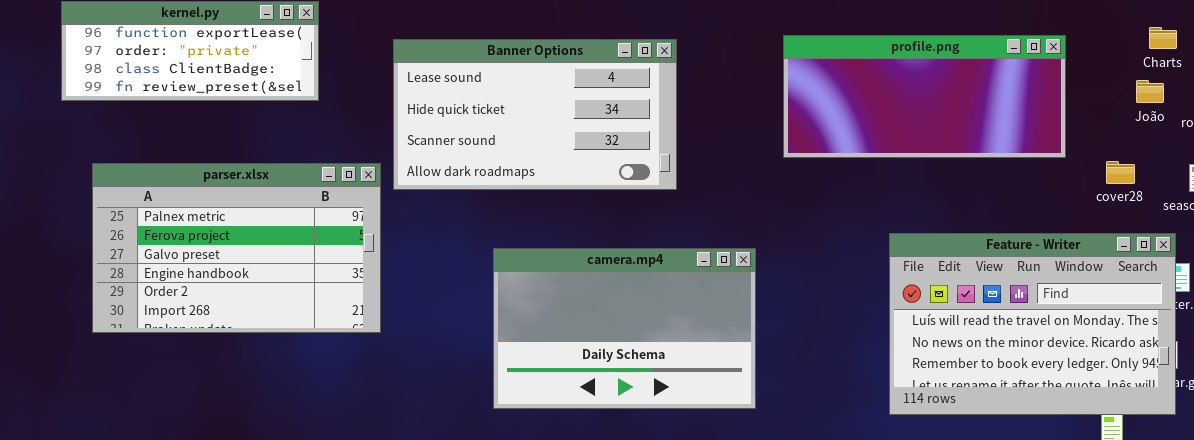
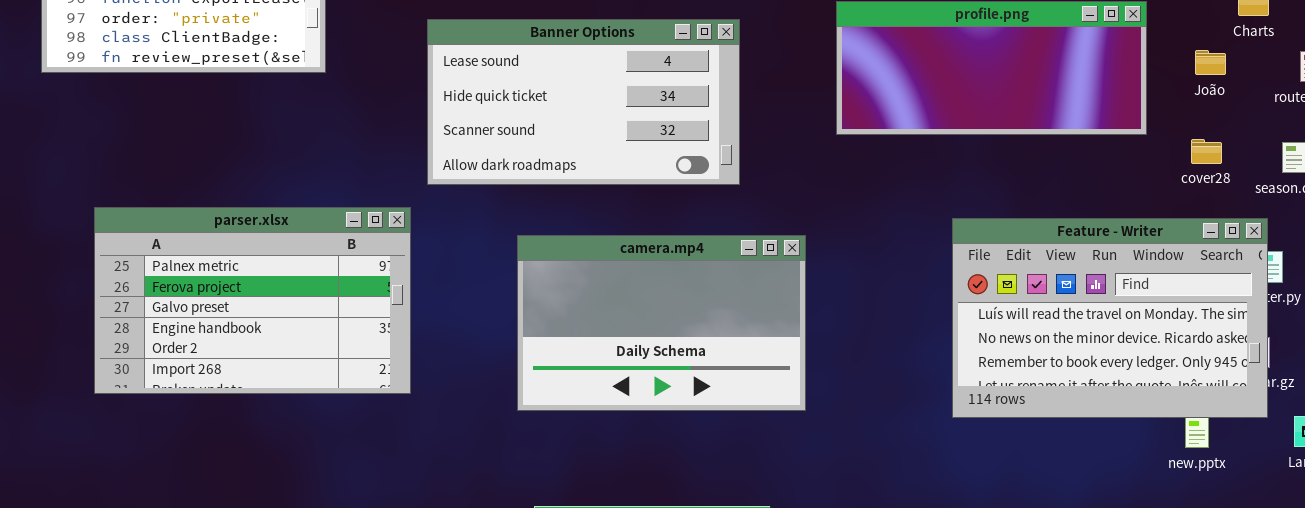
Banner Options: [393,39,677,190] -> [427,19,740,185], moved
João: [1136,80,1164,103] -> [1195,50,1226,75], moved
parser.xlsx: [92,163,381,333] -> [94,207,411,394], moved

